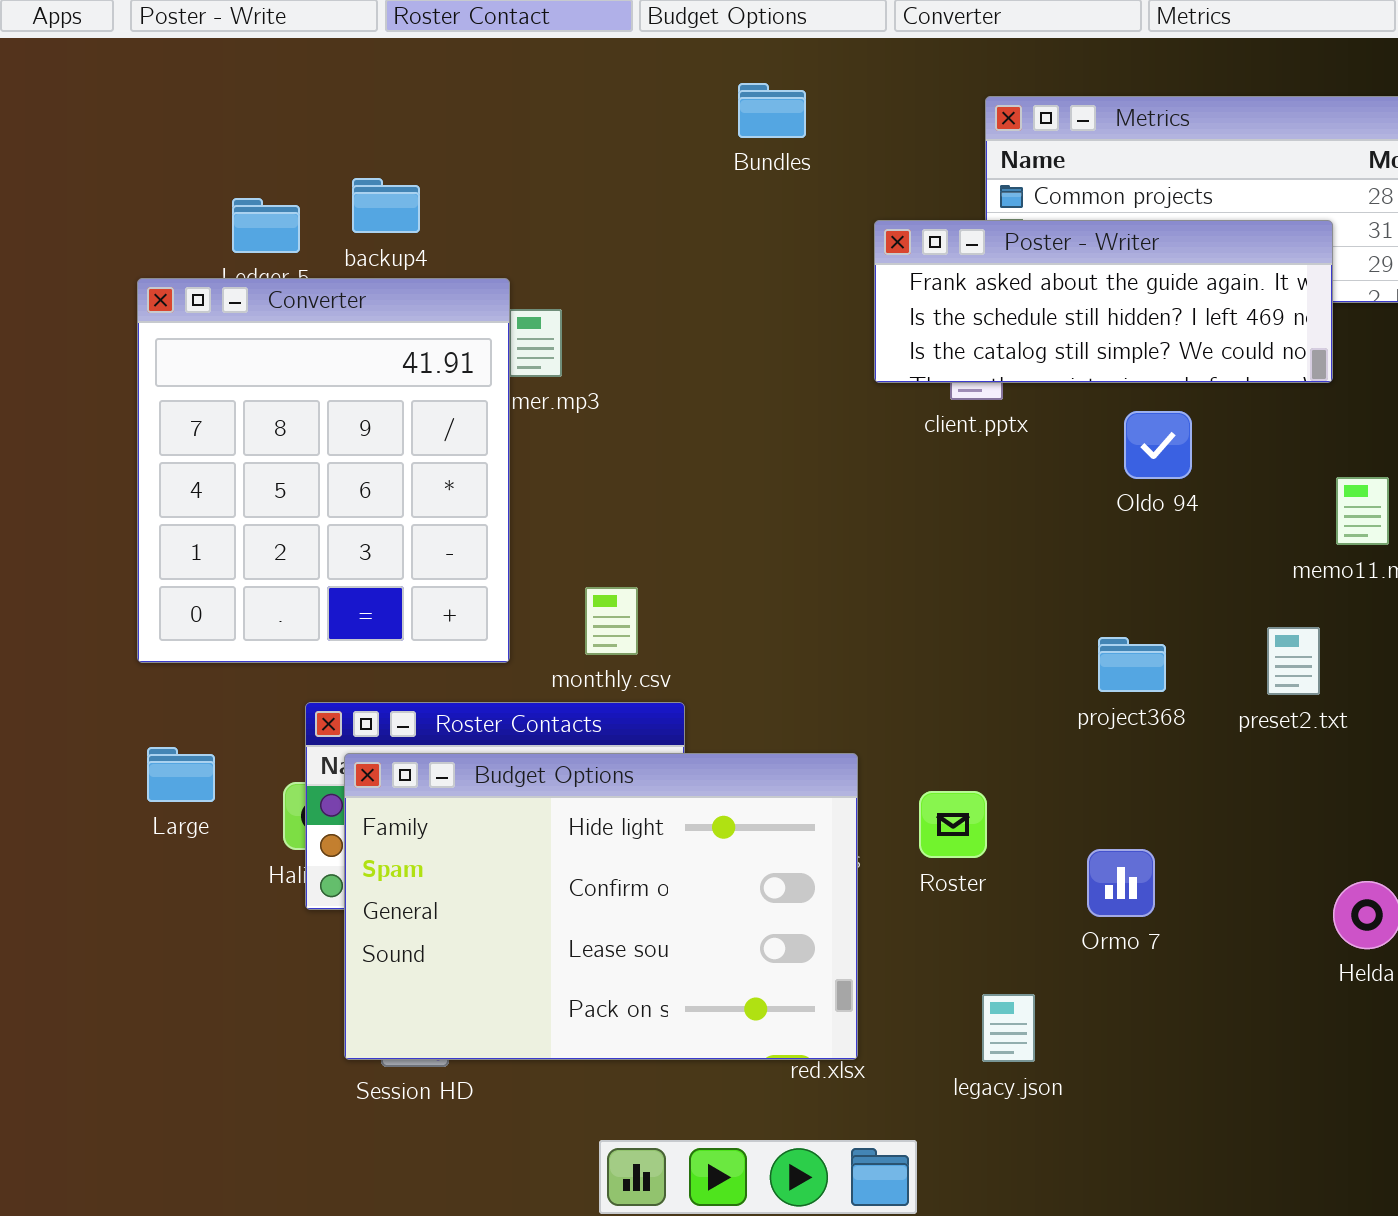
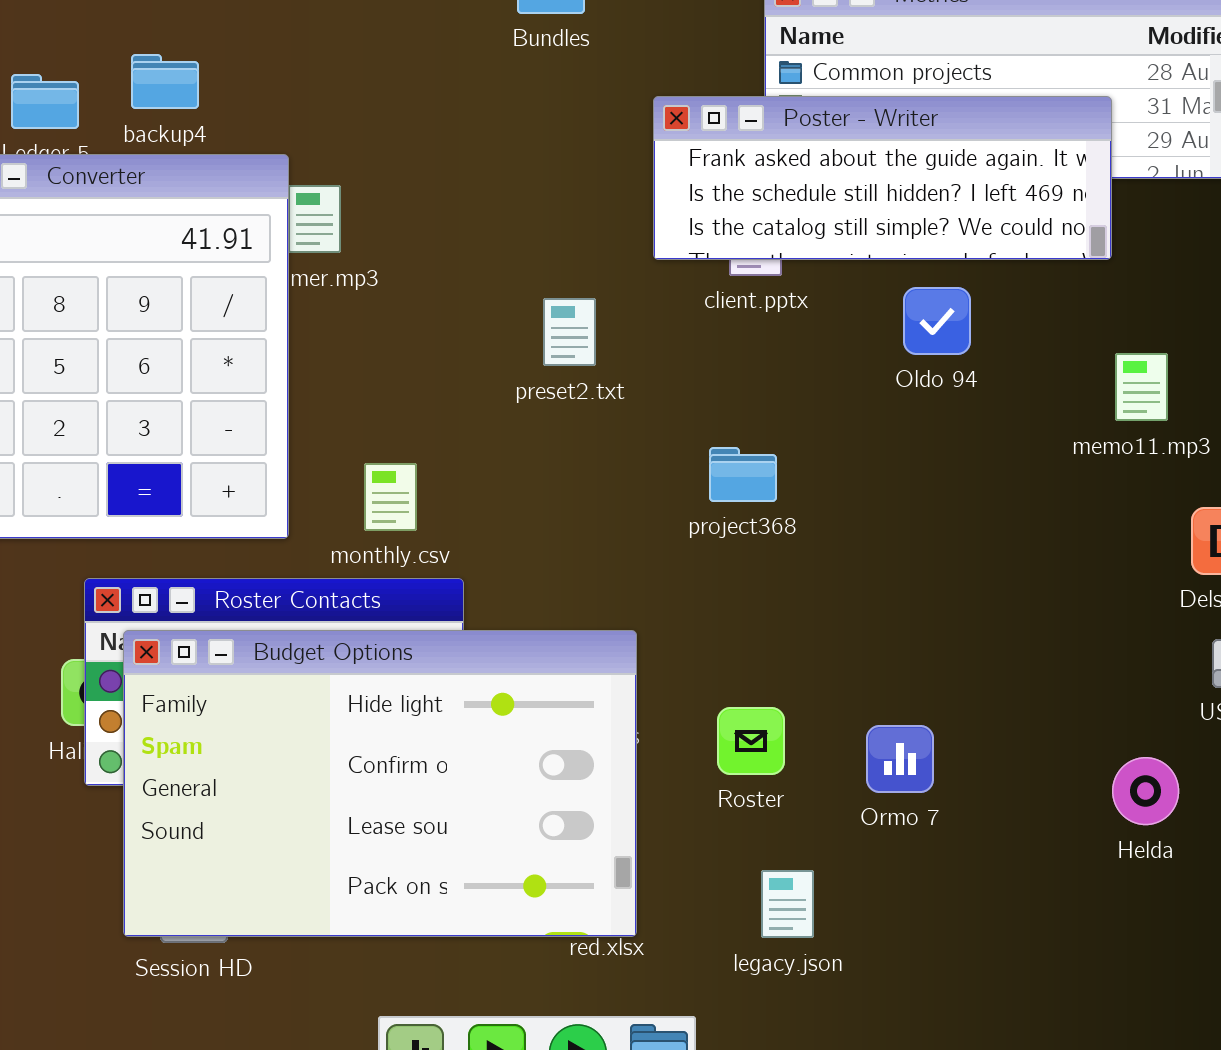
preset2.txt: [1267,627,1320,695] -> [543,298,596,366], moved
project368: [1098,637,1166,692] -> [709,447,777,502], moved
Roster: [919,791,987,858] -> [717,707,785,775], moved

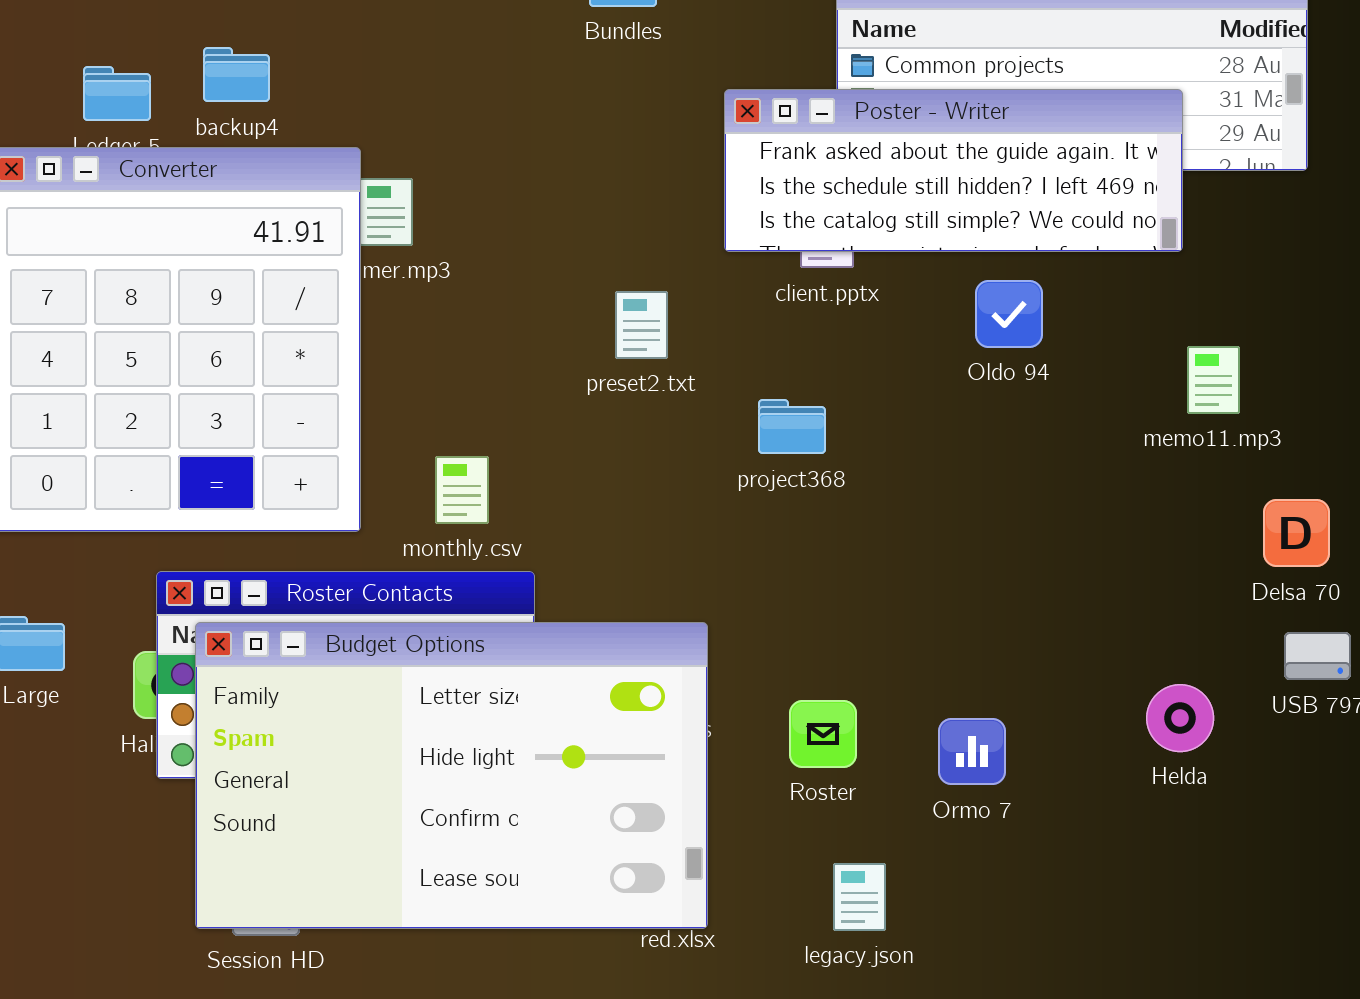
project368: [709,447,777,502] -> [758,399,826,454], moved
Budget Options: [123,630,637,937] -> [195,622,708,929], scrolled up 1 row
Helda: [1112,757,1179,825] -> [1146,684,1214,752], moved

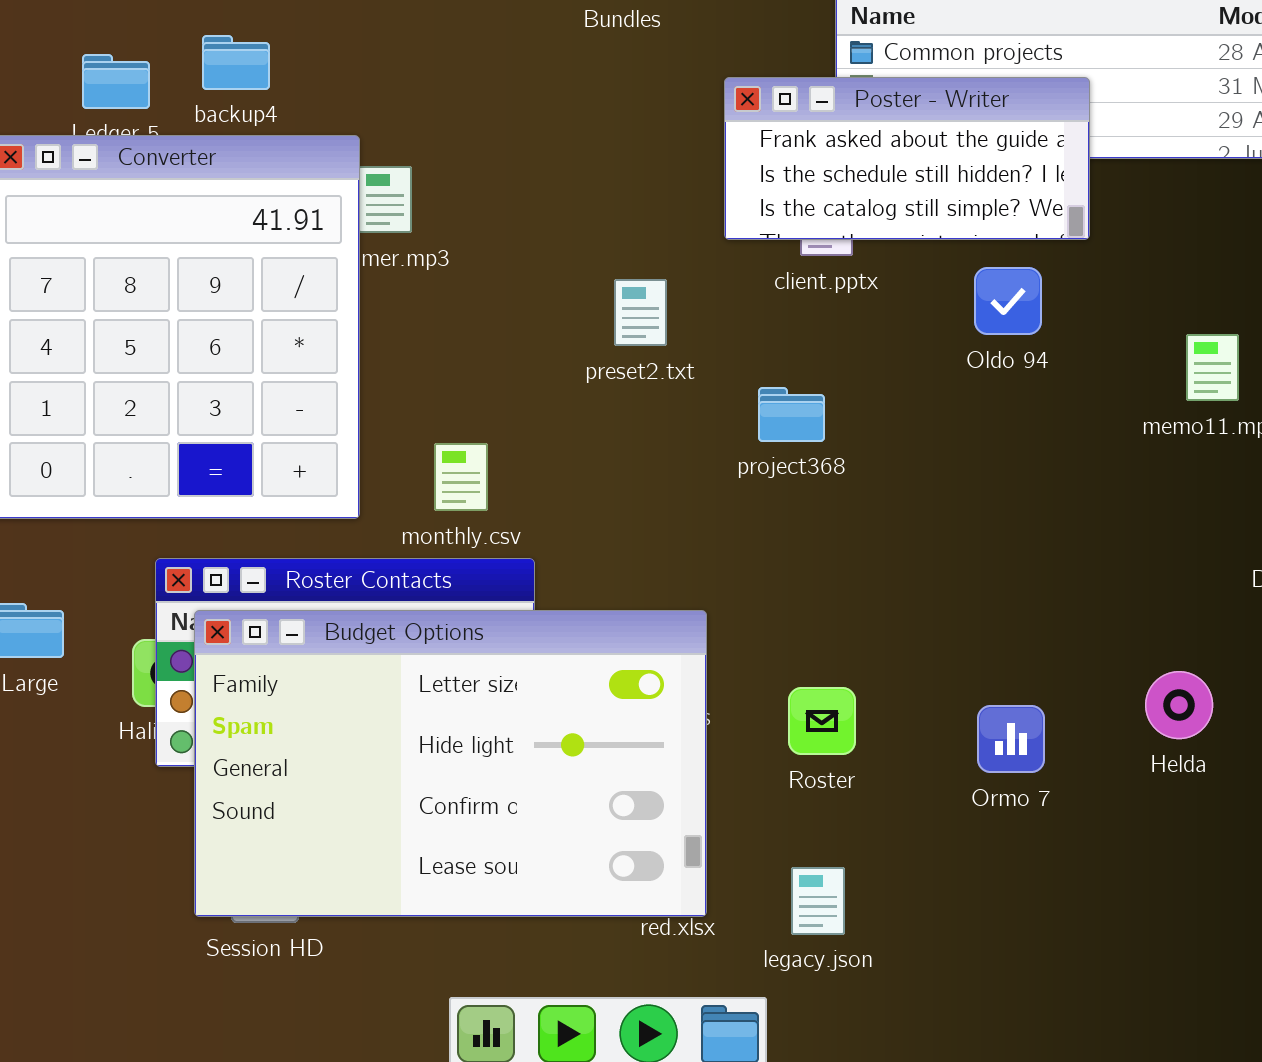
Poster - Writer: [724,89,1183,252] -> [724,77,1090,240], resized
Ormo 7: [938,718,1006,785] -> [977,705,1045,773], moved
legacy.json: [833,863,886,931] -> [791,867,845,935], moved

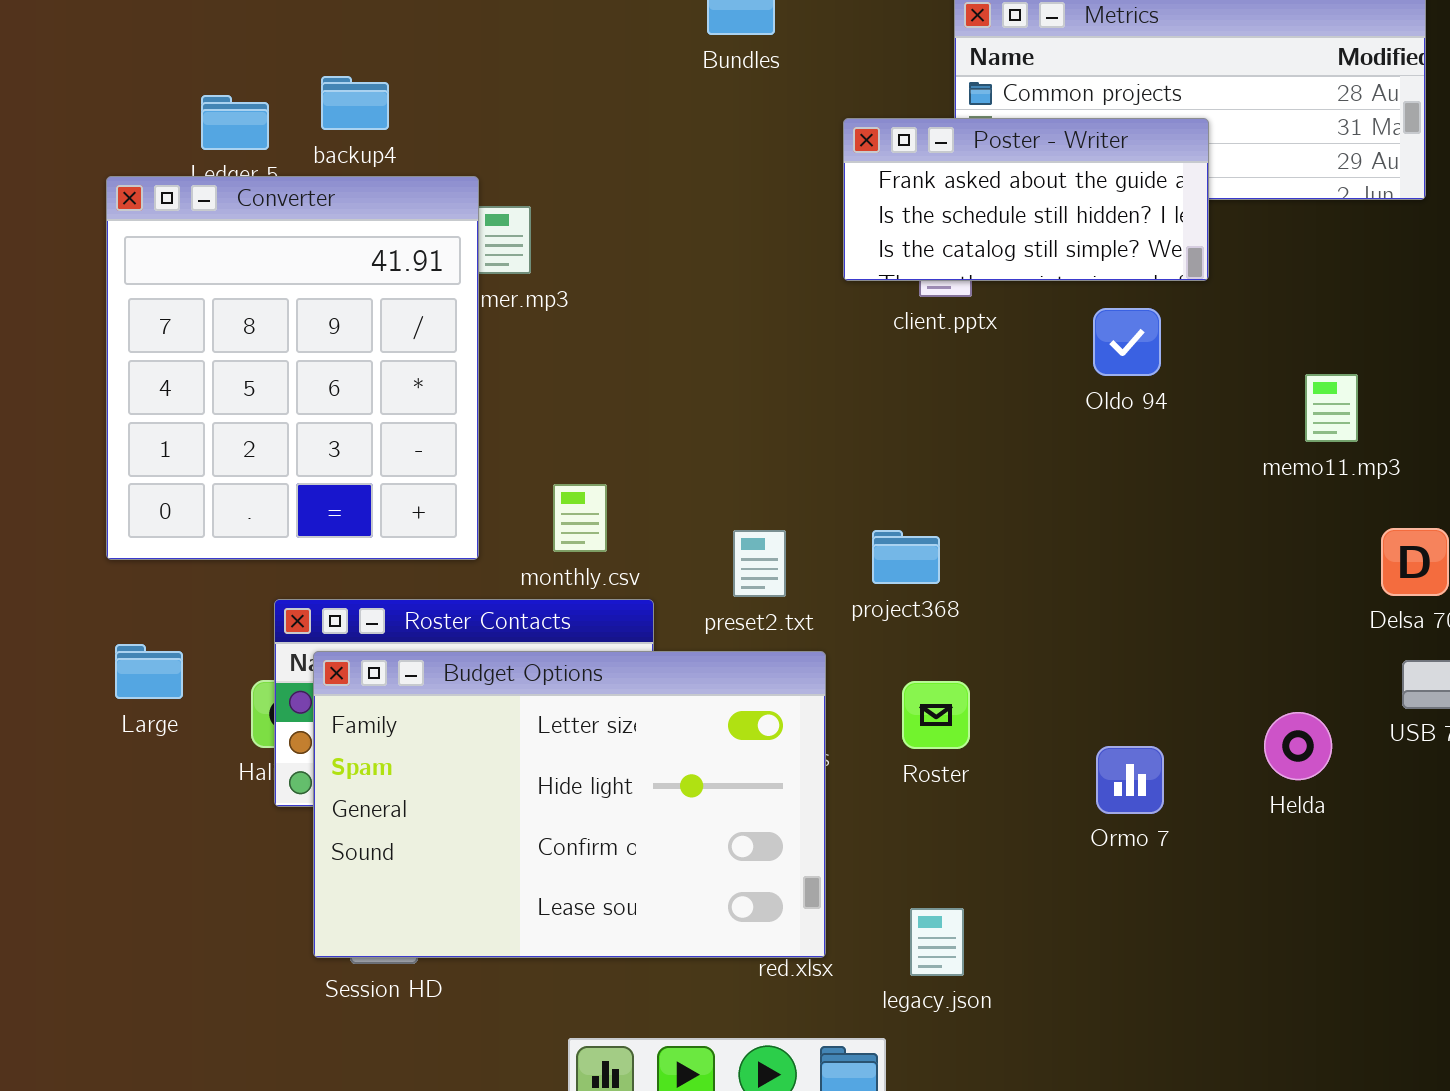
preset2.txt: [614,279,667,346] -> [733,530,786,597], moved
project368: [758,387,825,442] -> [872,530,940,584], moved
Roster: [788,687,856,755] -> [902,681,970,749], moved

